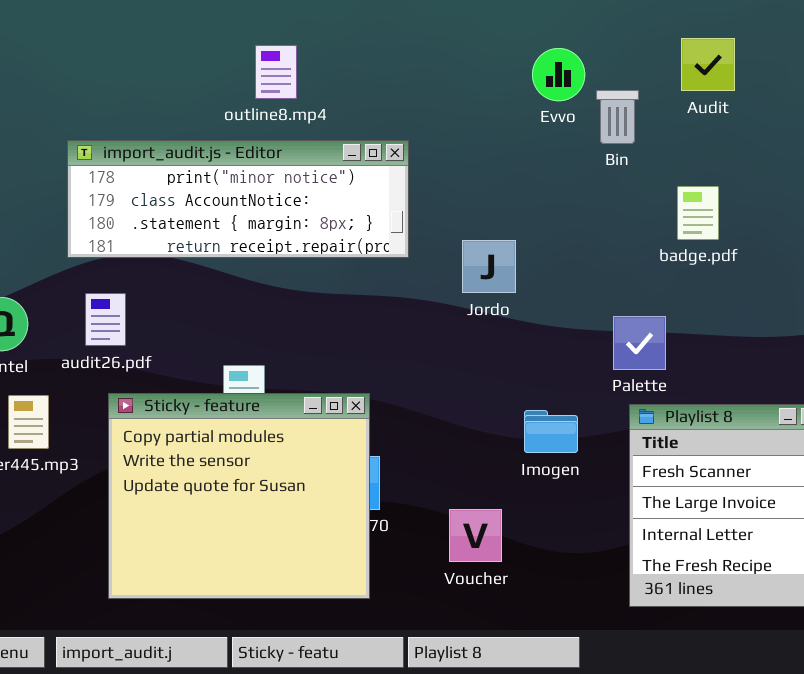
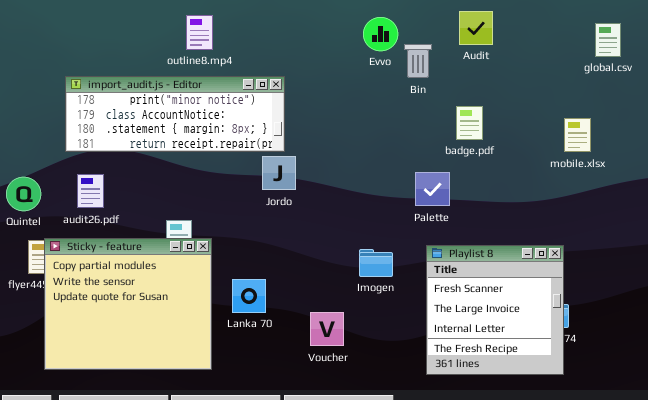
Jordo: [462,240,516,293] -> [262,156,296,190], moved
Palette: [613,316,666,370] -> [415,172,450,206], moved
Sticky - feature: [108,393,370,599] -> [44,238,212,370], moved

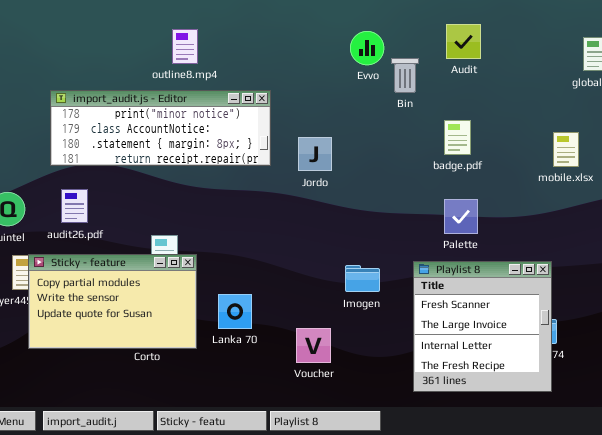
Jordo: [262,156,296,190] -> [298,137,332,171], moved
Palette: [415,172,450,206] -> [444,199,478,234], moved
Sticky - feature: [44,238,212,370] -> [28,254,197,349], resized

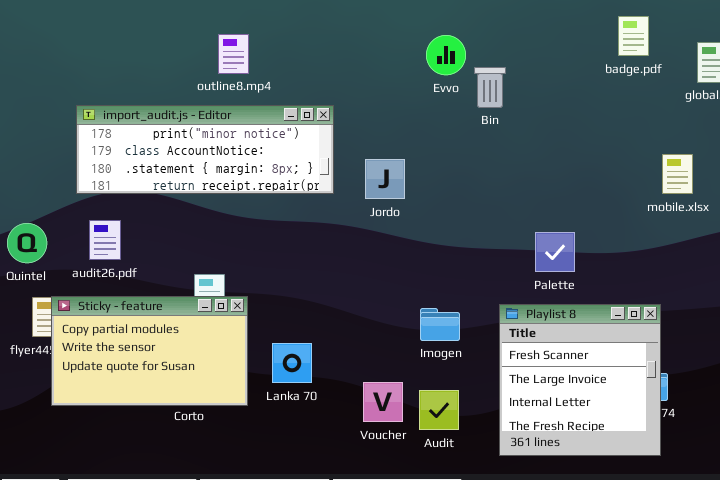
Audit: [446,24,481,59] -> [419,390,459,430], moved
badge.pdf: [444,120,471,155] -> [618,16,649,56], moved

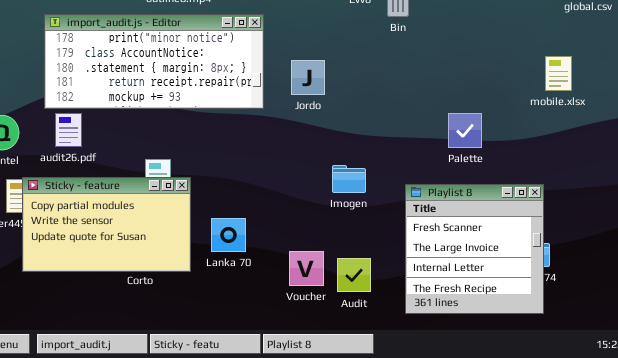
import_audit.js - Editor: [76,105,334,194] -> [44,14,264,109], resized
Palette: [535,232,575,272] -> [448,113,482,148], moved
Imogen: [420,308,460,341] -> [332,165,366,193], moved

